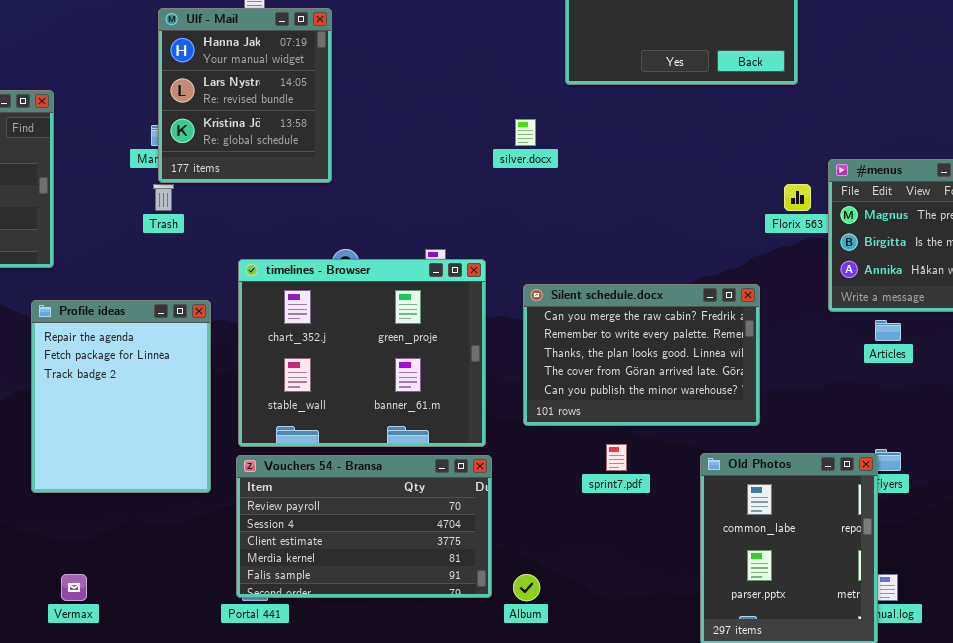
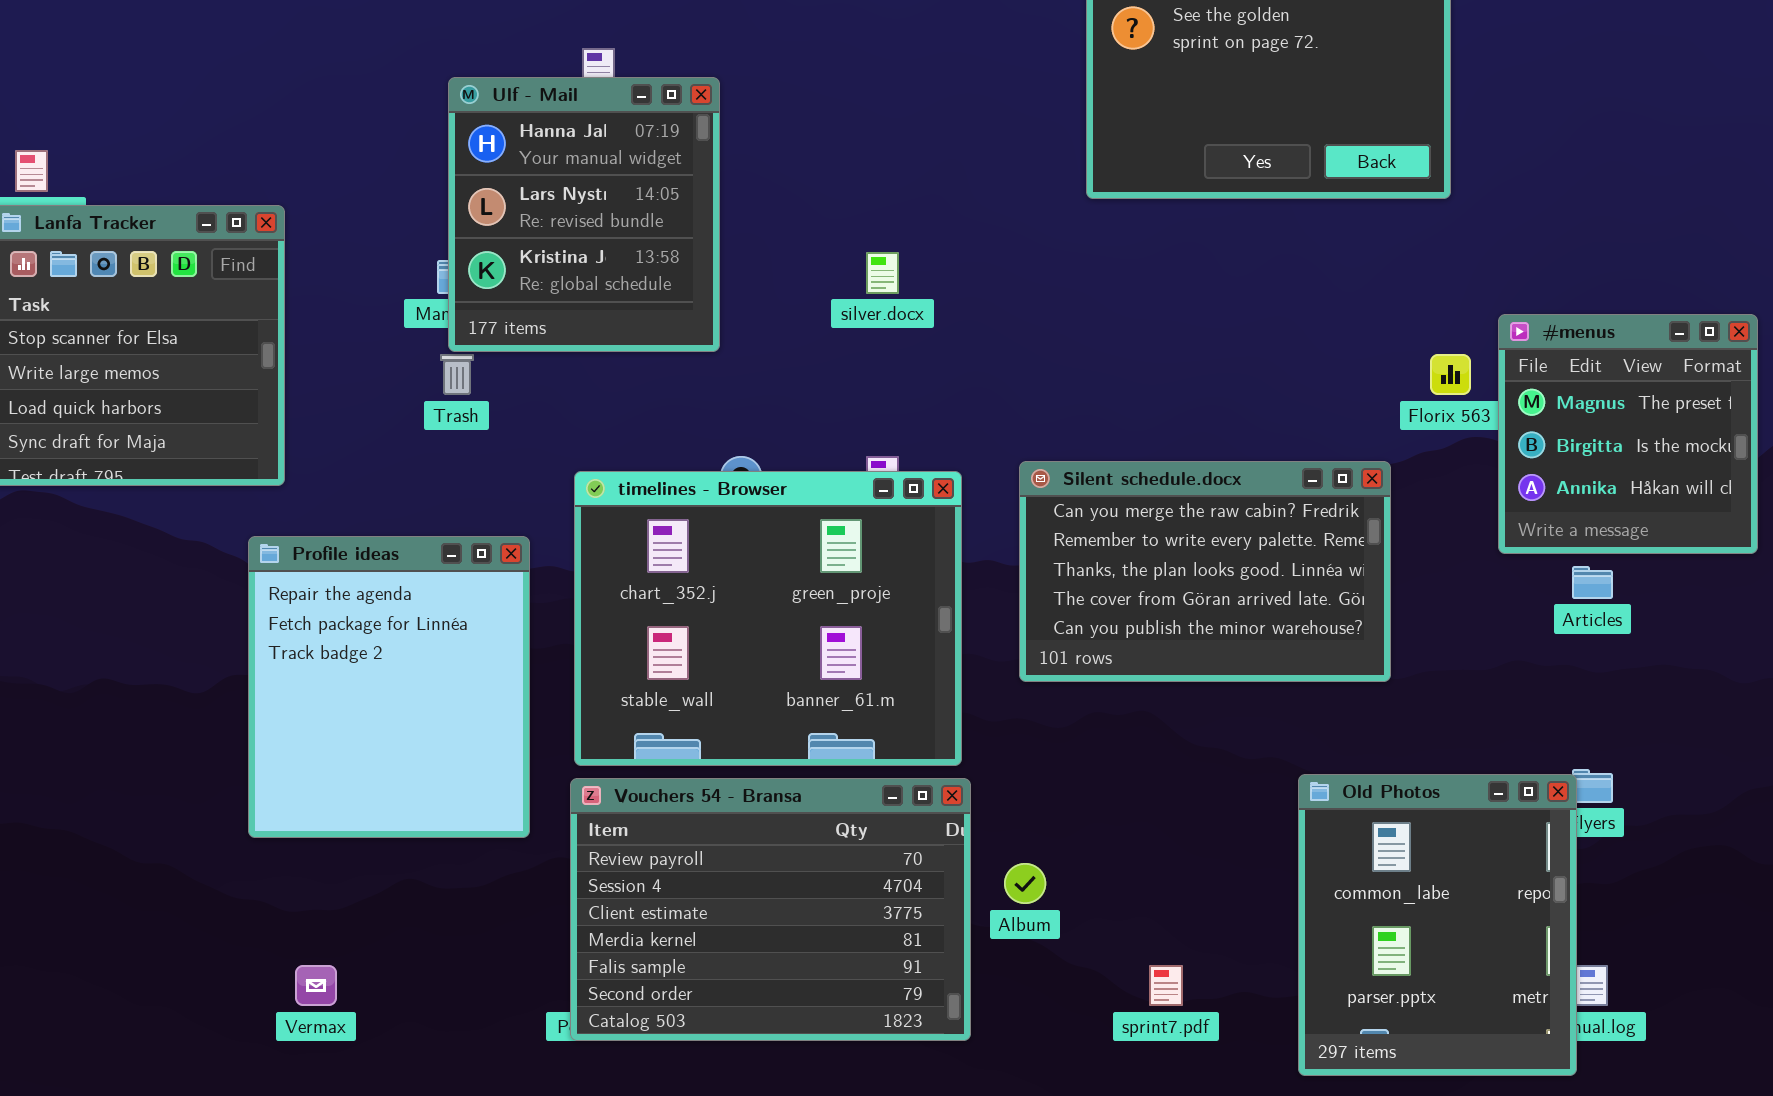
silver.docx: [515,119,536,146] -> [866,252,899,294], moved
Silent schedule.docx: [523,284,760,426] -> [1019,461,1391,682], moved
sprint7.pdf: [606,444,627,471] -> [1149,965,1183,1006], moved
Vouchers 54 - Bransa: [236,455,492,598] -> [570,778,971,1041], resized
Album: [513,574,540,601] -> [1004,863,1046,904], moved

